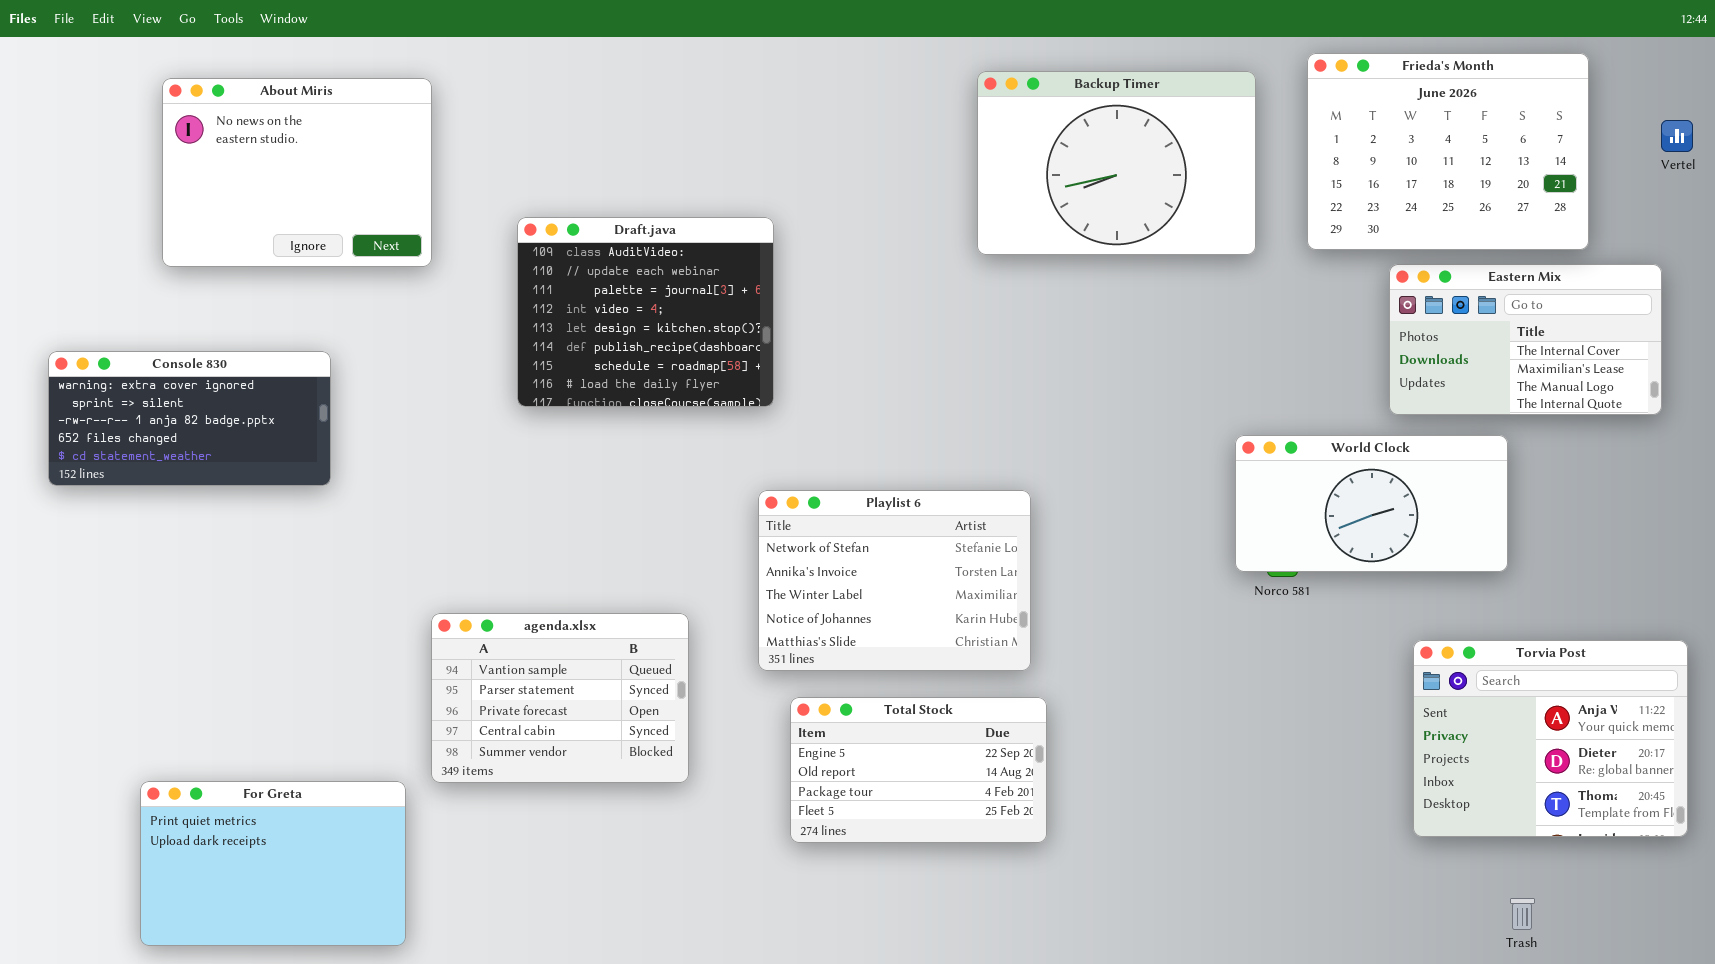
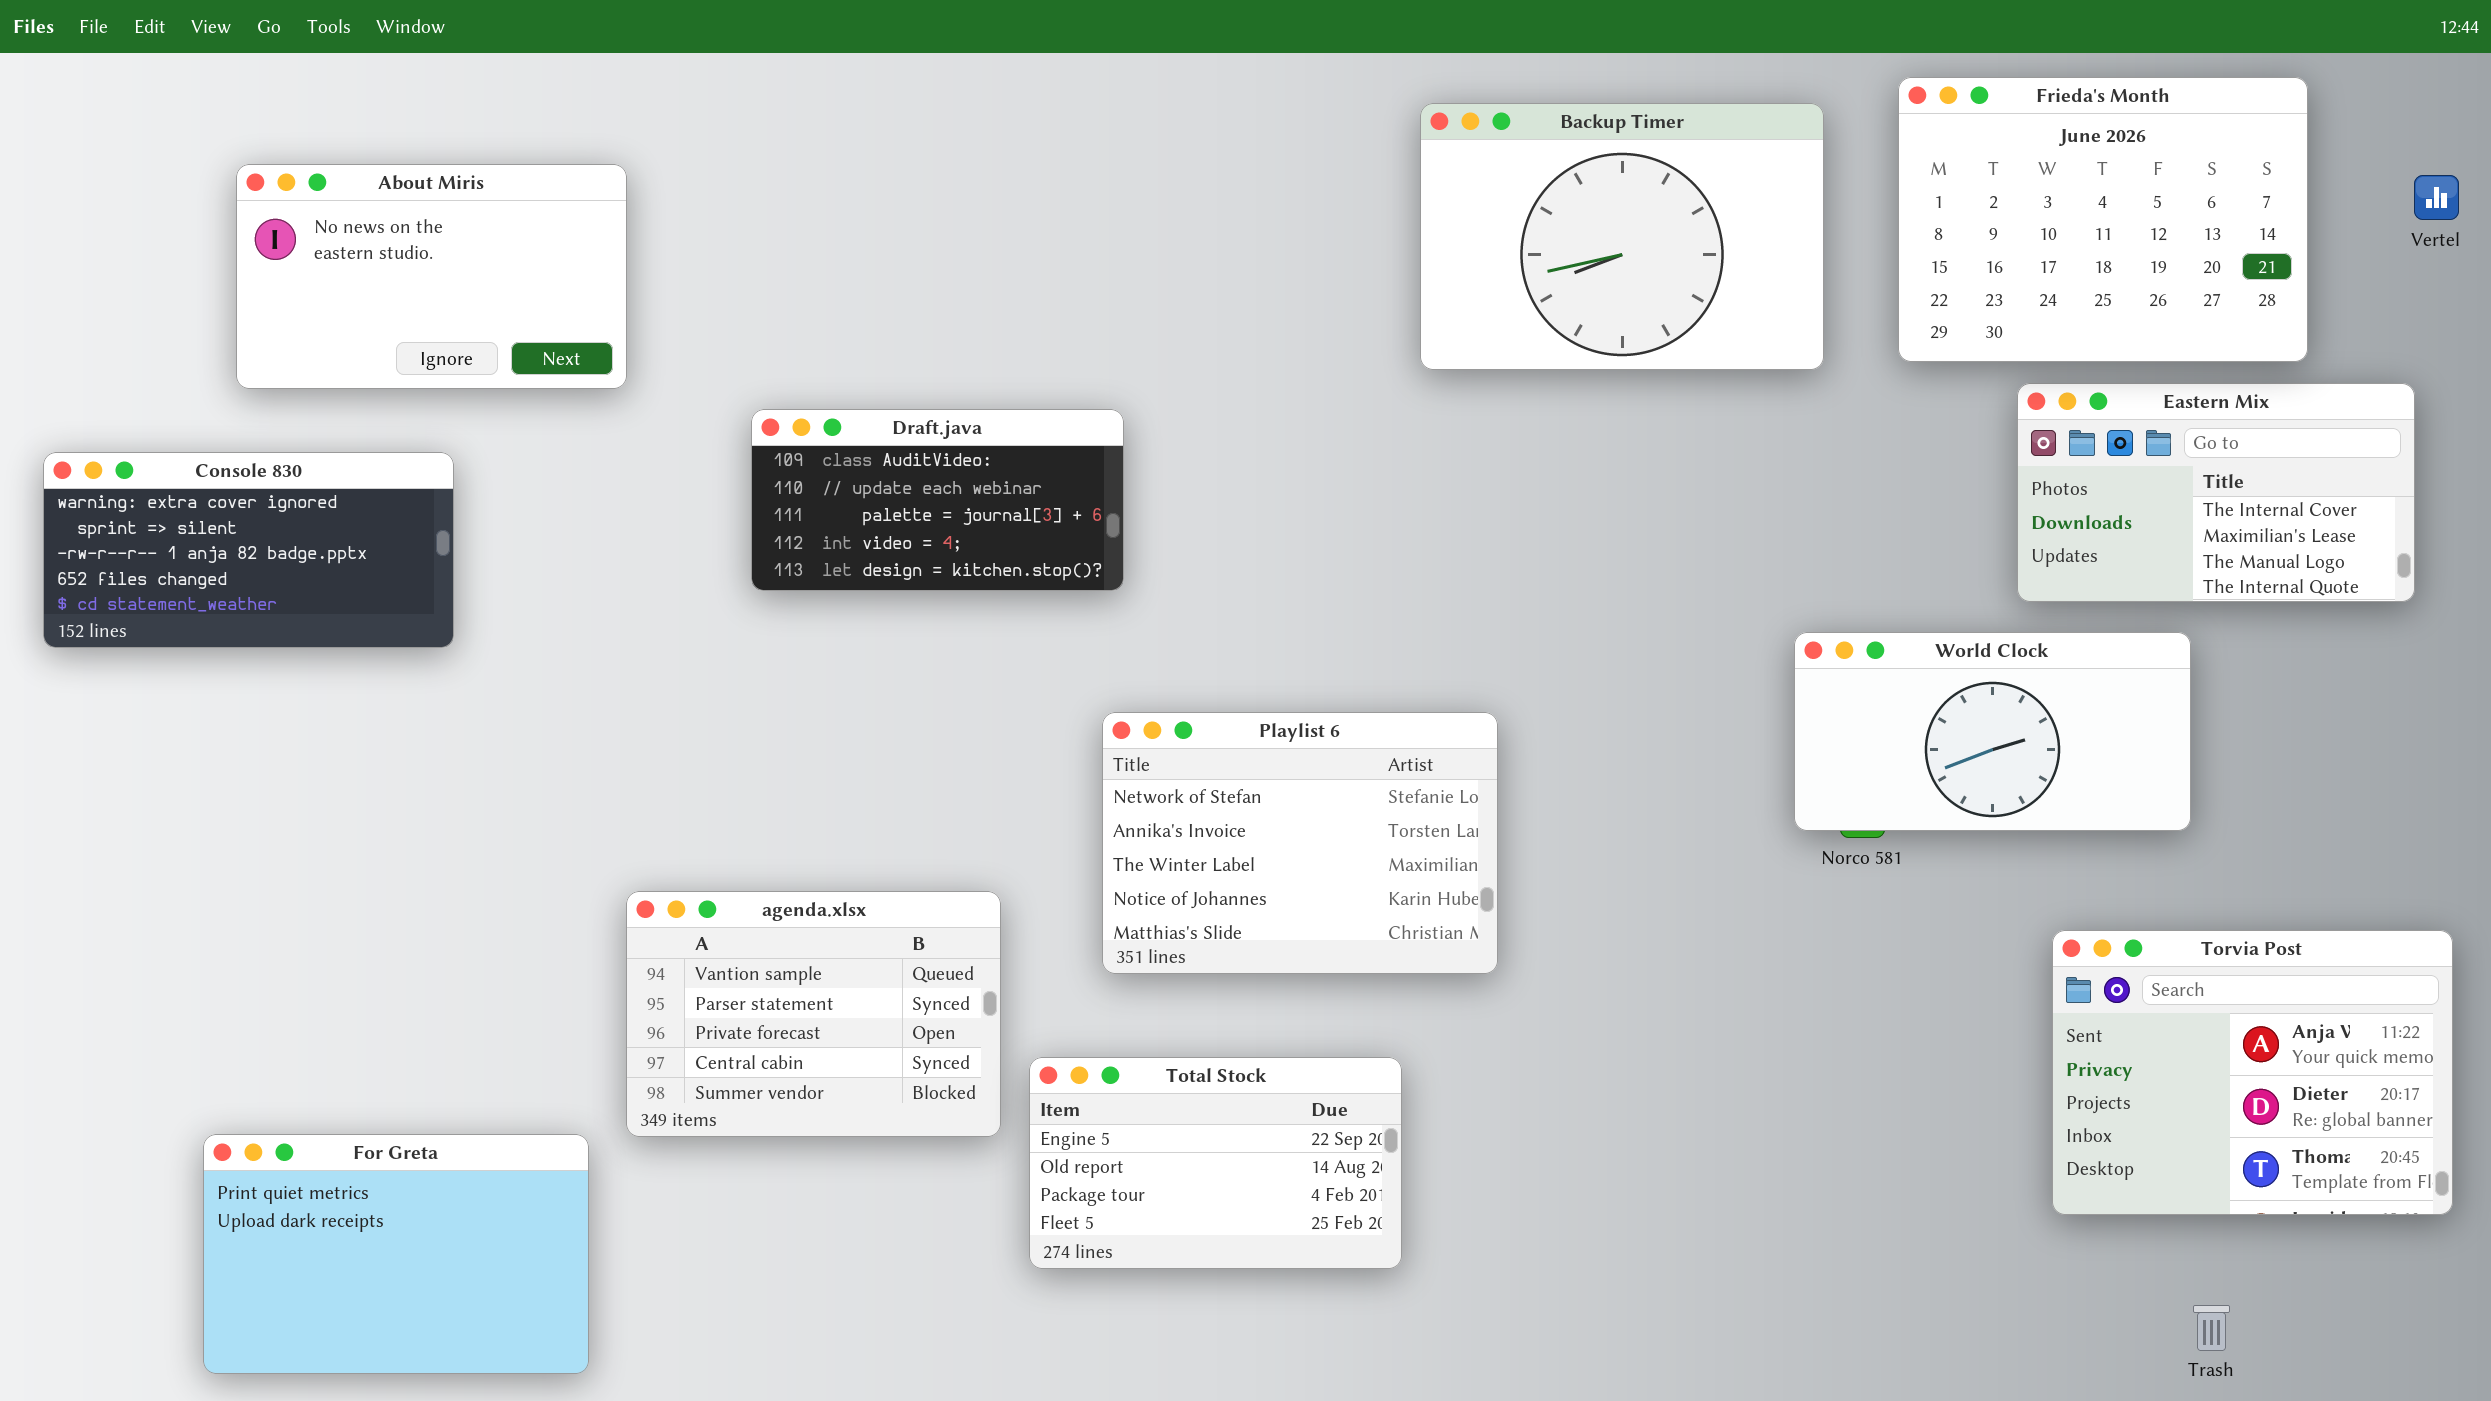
About Miris: [162,78,432,267] -> [236,164,627,389], resized
Draft.java: [517,217,774,407] -> [751,409,1124,591], resized
Console 830: [48,351,331,486] -> [43,452,454,648], moved
Total Stock: [790,697,1047,843] -> [1029,1057,1402,1269], moved

